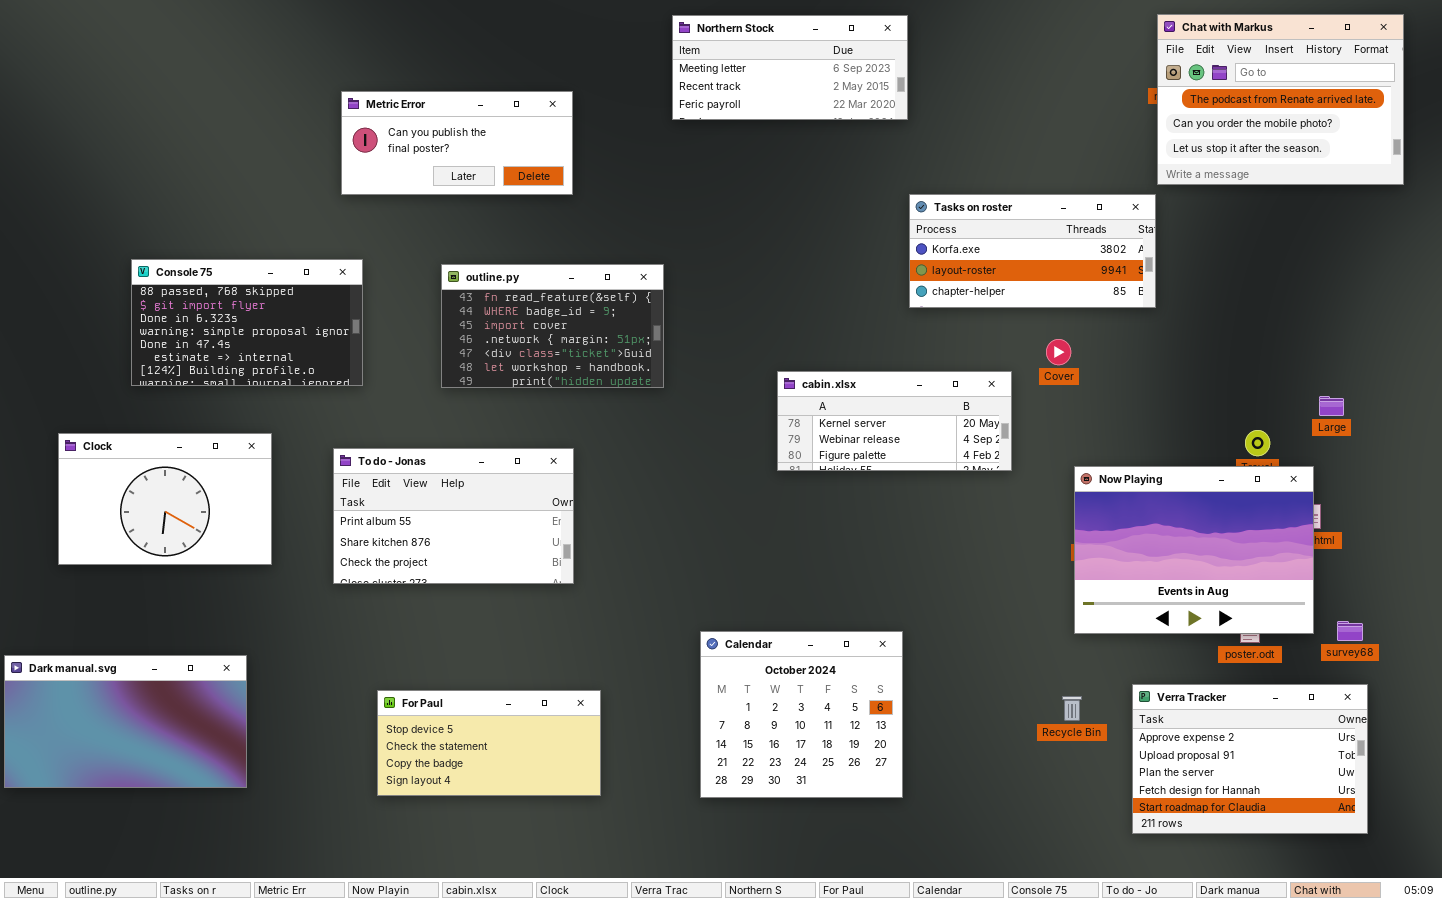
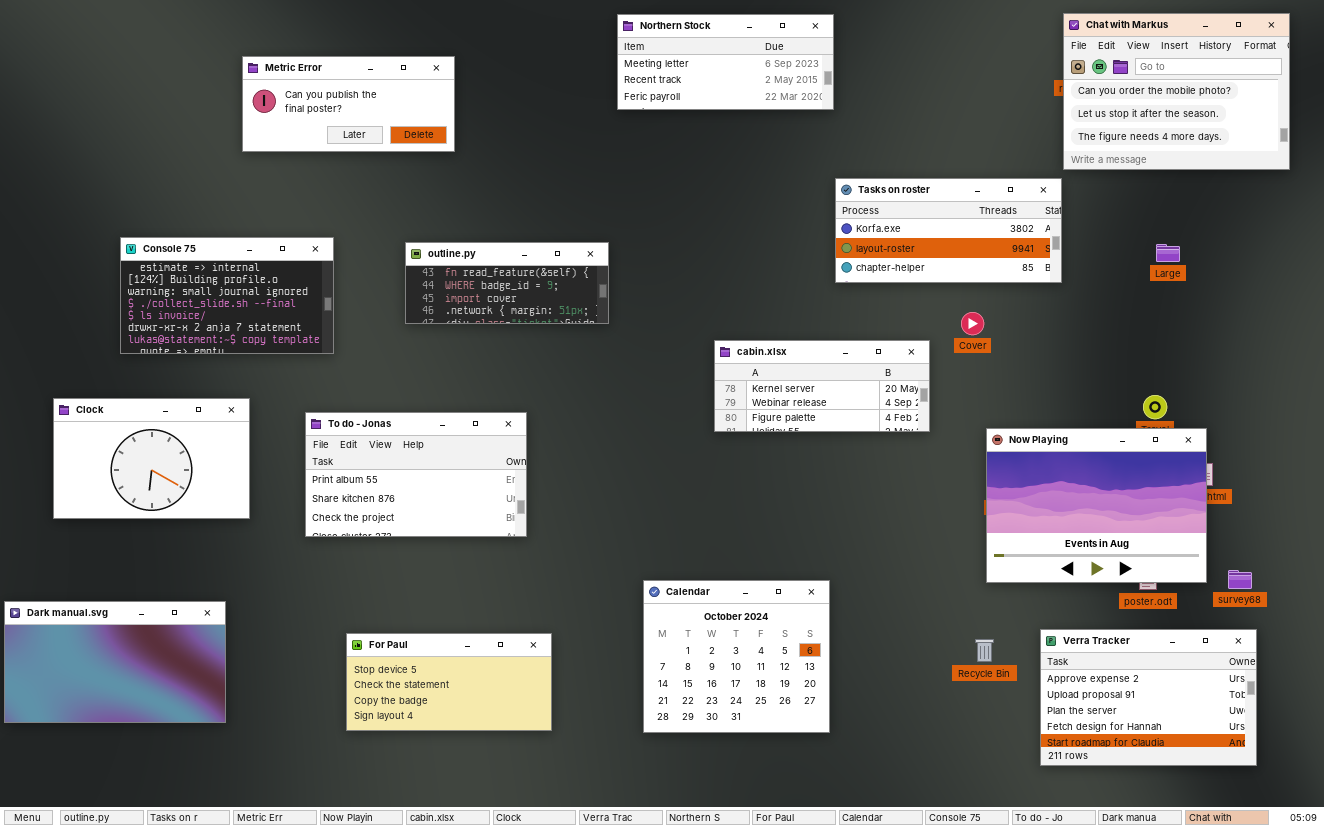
Chat with Markus: [1157,14,1404,185] -> [1063,13,1290,170], scrolled down 1 row
Metric Error: [341,91,573,195] -> [242,56,455,152], moved
Console 75: [131,259,363,386] -> [120,237,334,354], scrolled down 5 rows
outline.py: [441,264,664,388] -> [405,242,609,324], resized
Large: [1319,396,1344,416] -> [1156,244,1180,262], moved

